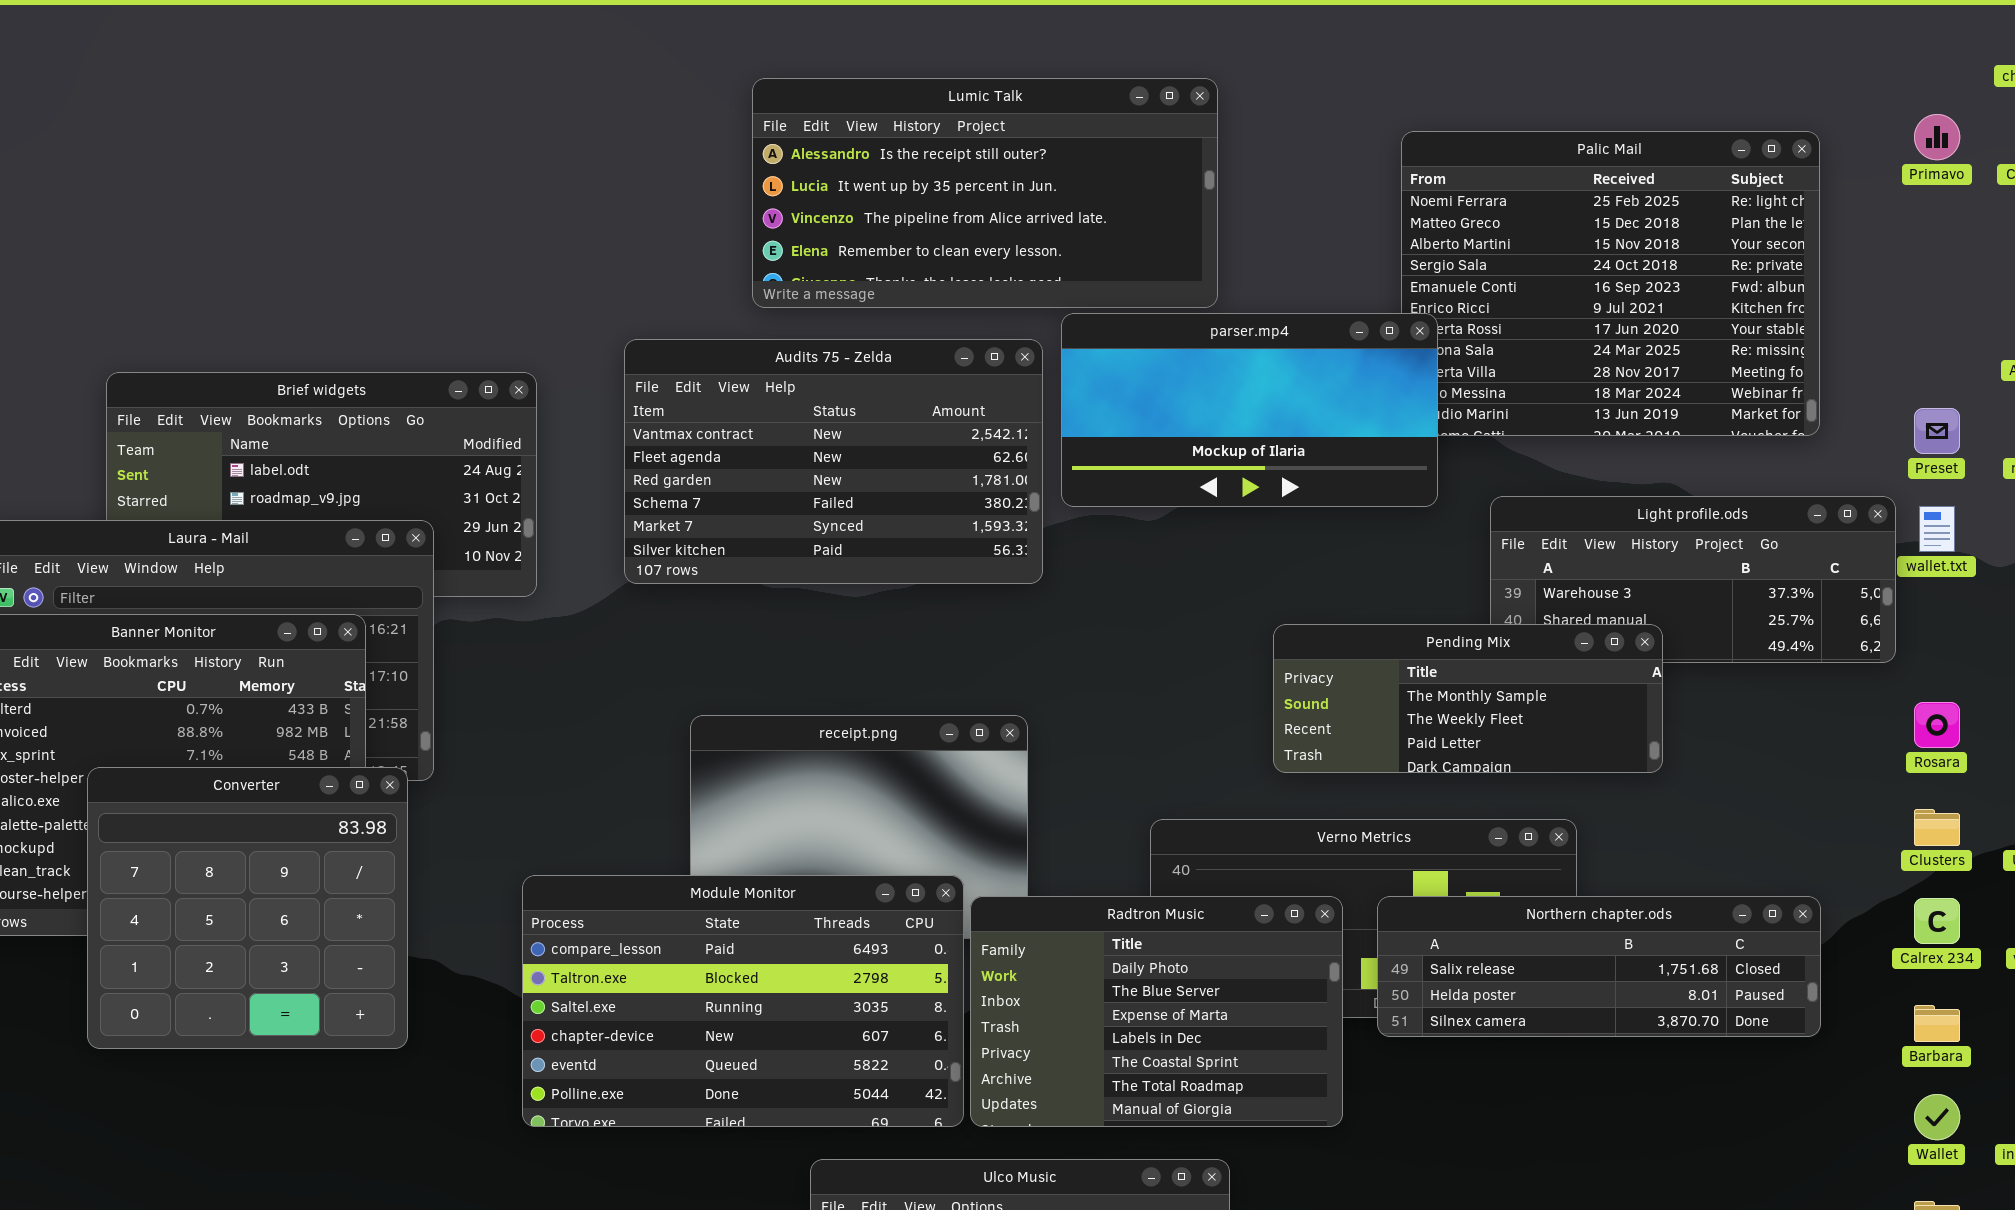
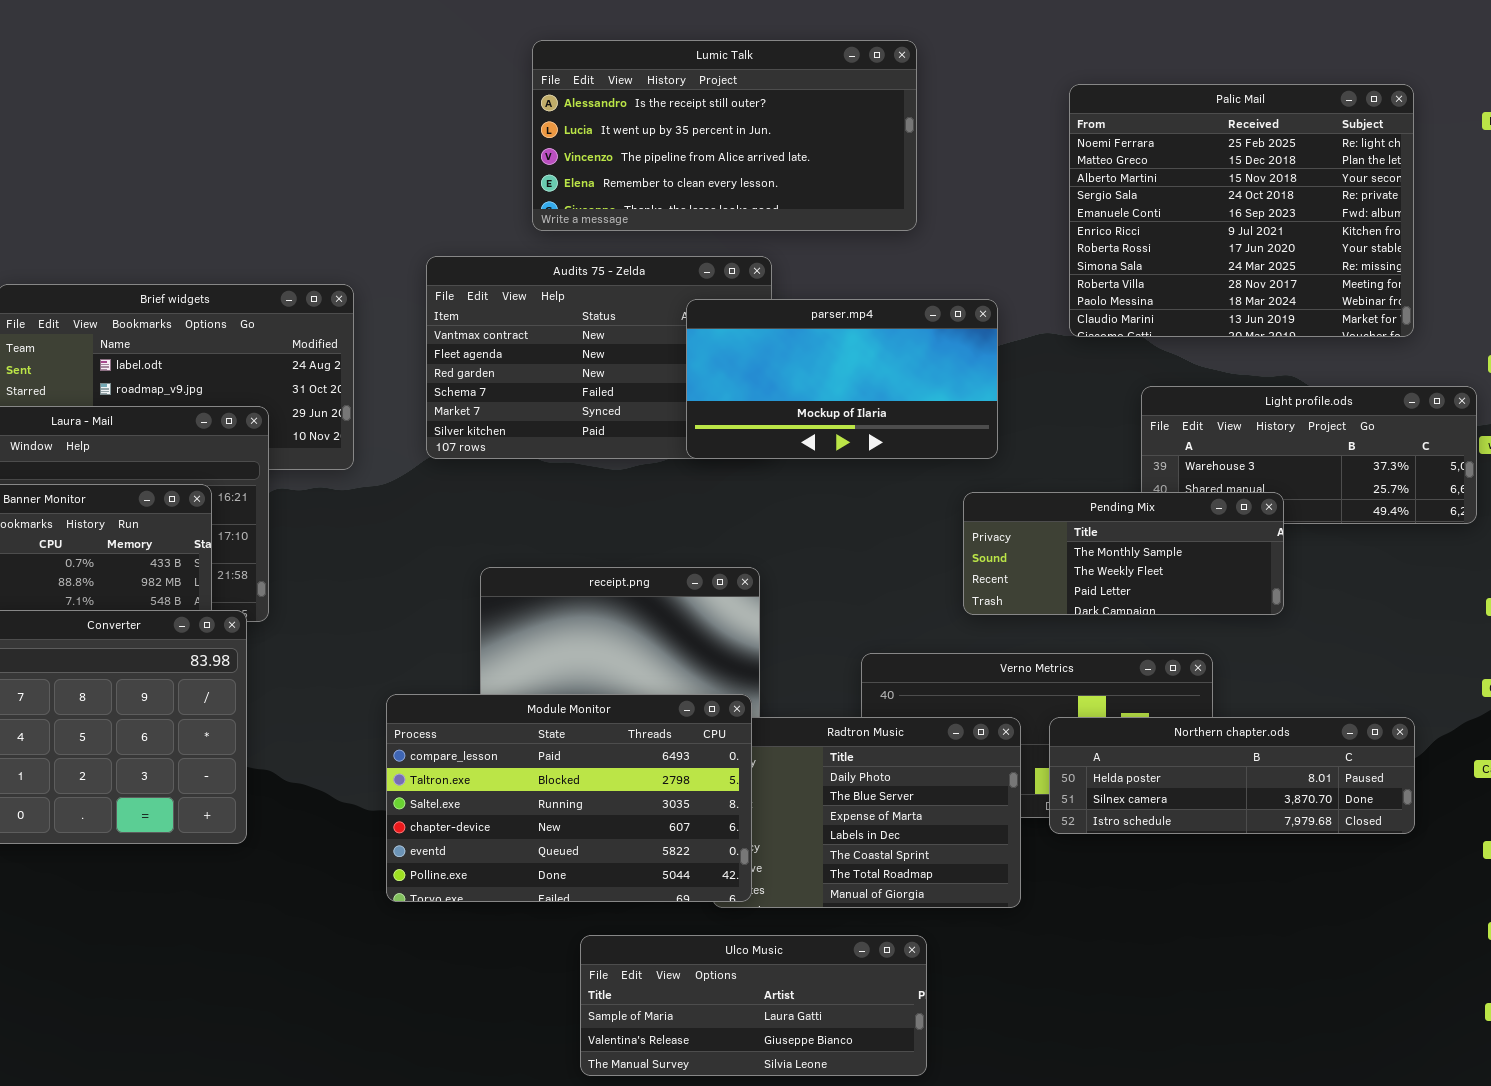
parser.mp4: [1061,313,1438,507] -> [686,299,998,459], moved
Module Monitor: [522,875,964,1127] -> [386,694,752,902], moved
Northern chapter.ods: [1377,896,1821,1037] -> [1049,717,1415,834], scrolled down 1 row

